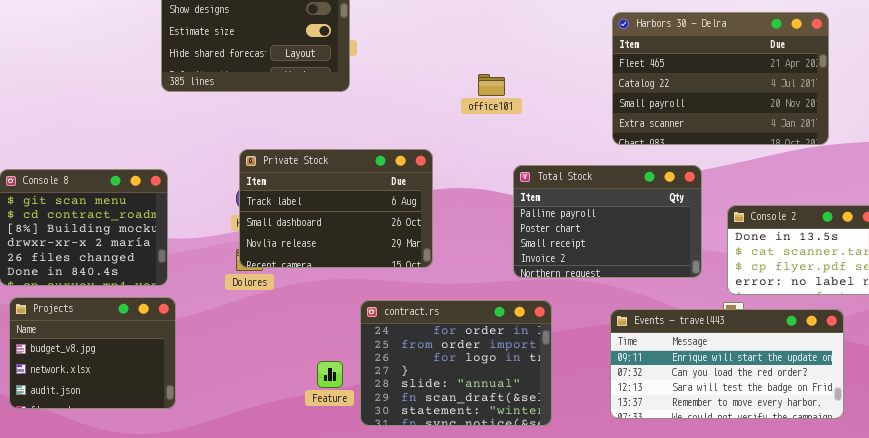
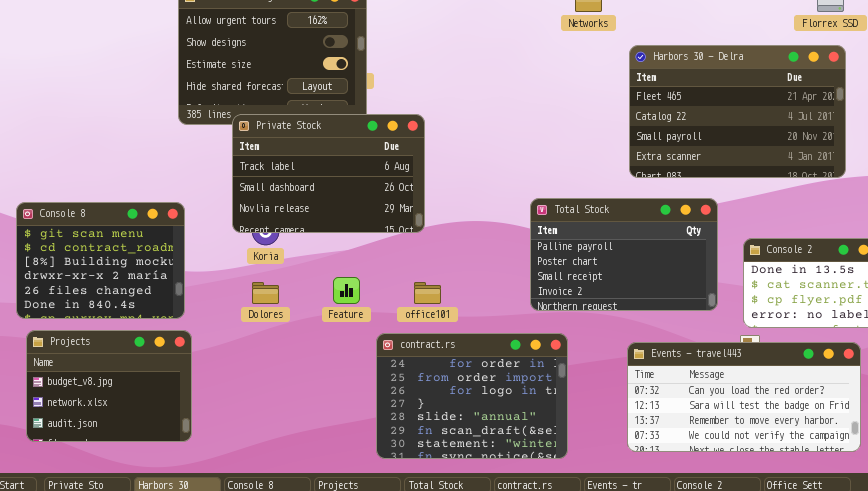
office101: [478,74,505,96] -> [414,282,441,304], moved
Private Stock: [239,149,433,268] -> [232,114,425,233], moved
Events - travel443: [610,309,844,419] -> [627,342,861,452], scrolled down 1 row
Feature: [317,361,343,388] -> [333,277,360,304], moved

